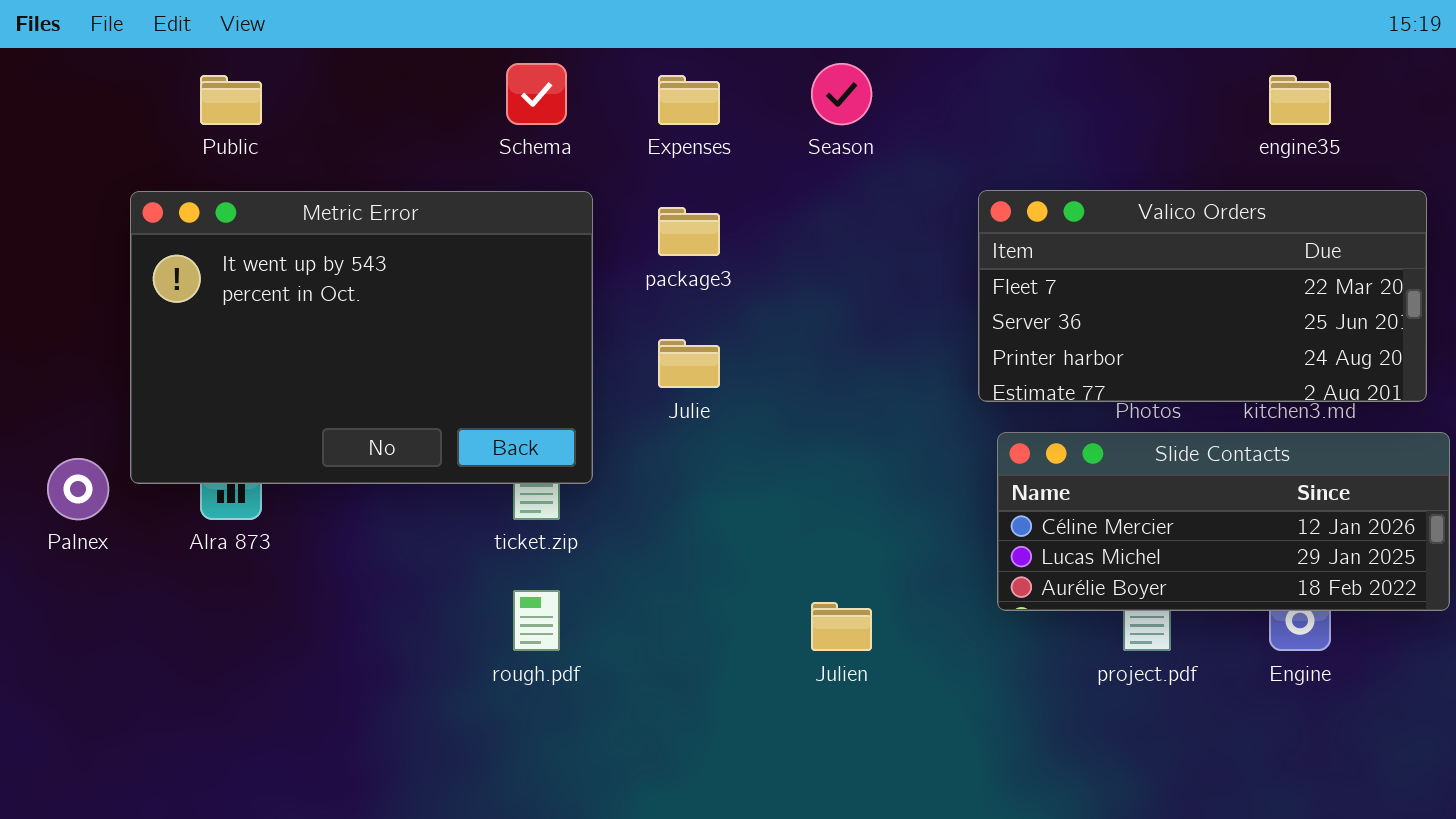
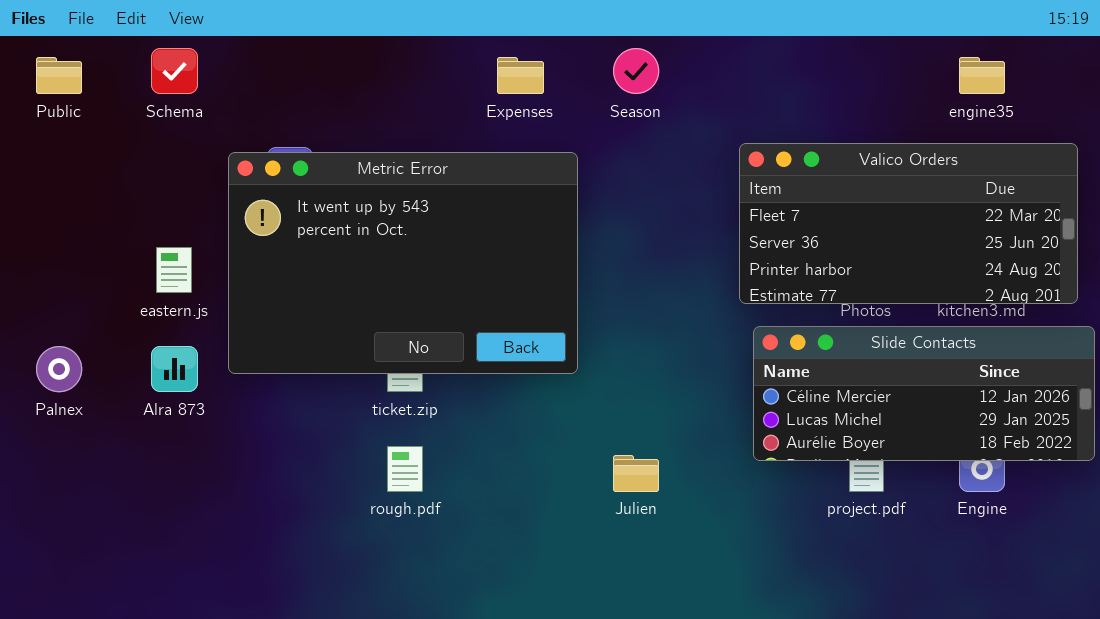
Schema: [506,63,567,125] -> [151,48,198,94], moved
Public: [200,75,262,125] -> [36,57,82,94], moved
Metric Error: [130,191,593,484] -> [228,152,578,374], moved

